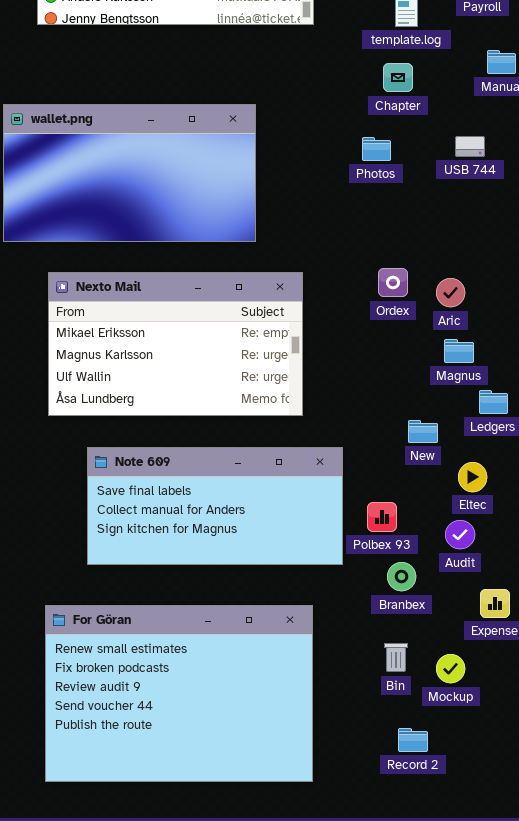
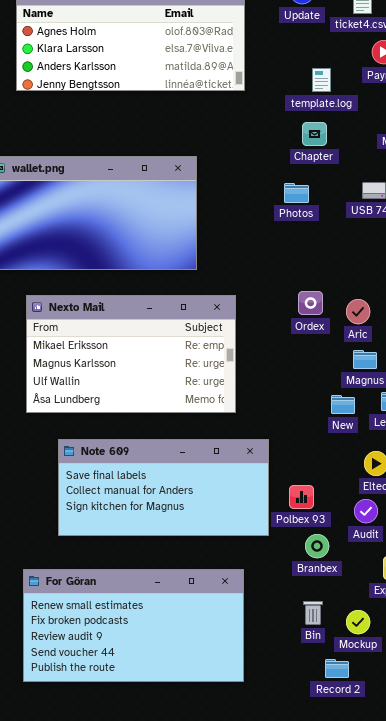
New: [408,420,438,443] -> [331,395,355,414], moved
For Göran: [45,605,313,782] -> [23,569,244,682], resized
Record 2: [398,728,428,752] -> [325,659,349,678], moved

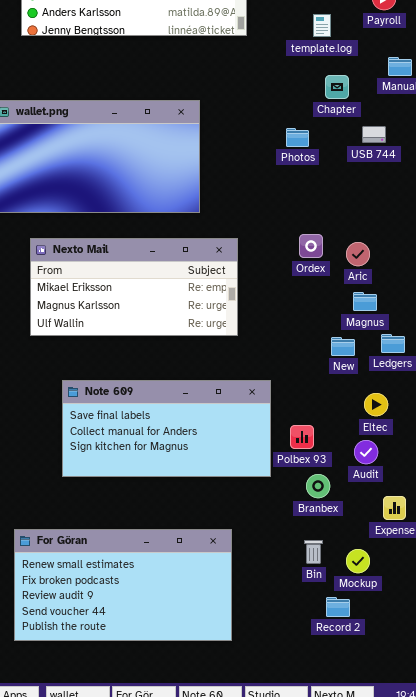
Chapter: [302,122,327,146] -> [325,75,349,99], moved
Nexto Mail: [26,295,236,413] -> [30,238,238,336], resized
For Göran: [23,569,244,682] -> [14,529,232,641], moved

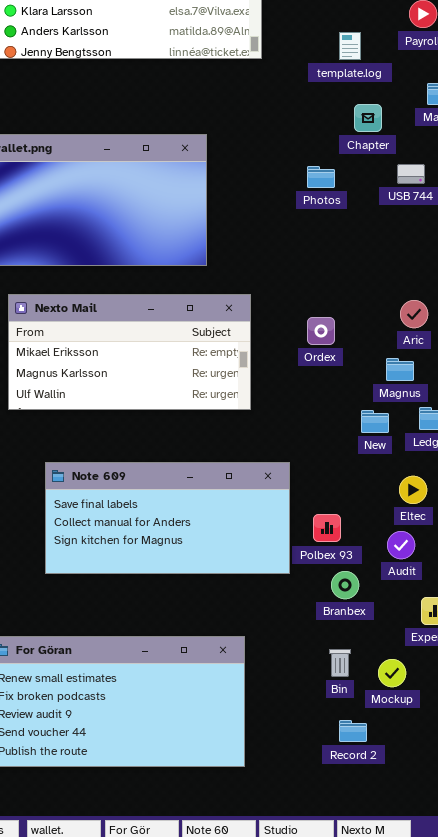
Ordex: [299,234,323,258] -> [307,317,335,345], moved
Aric: [346,242,370,266] -> [400,300,428,328], moved
Record 2: [326,597,350,617] -> [339,720,367,742], moved

